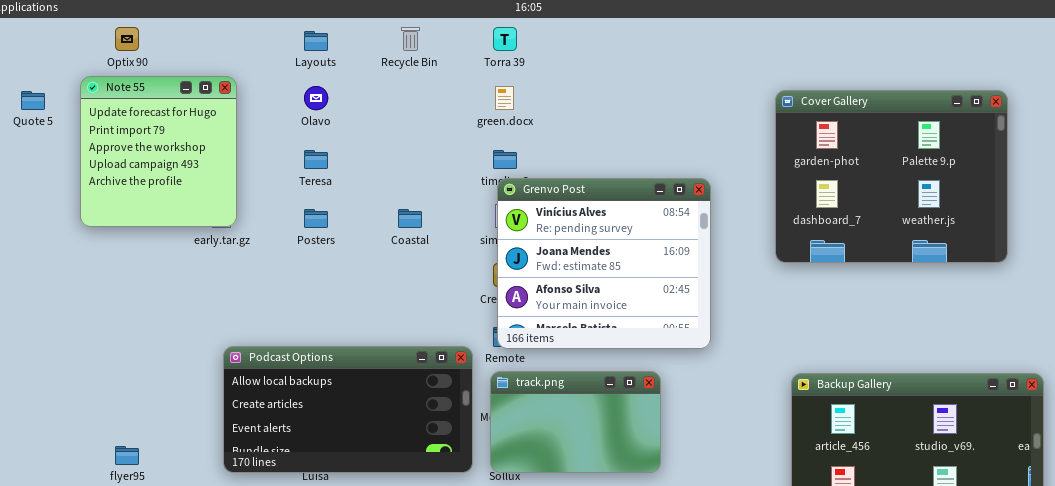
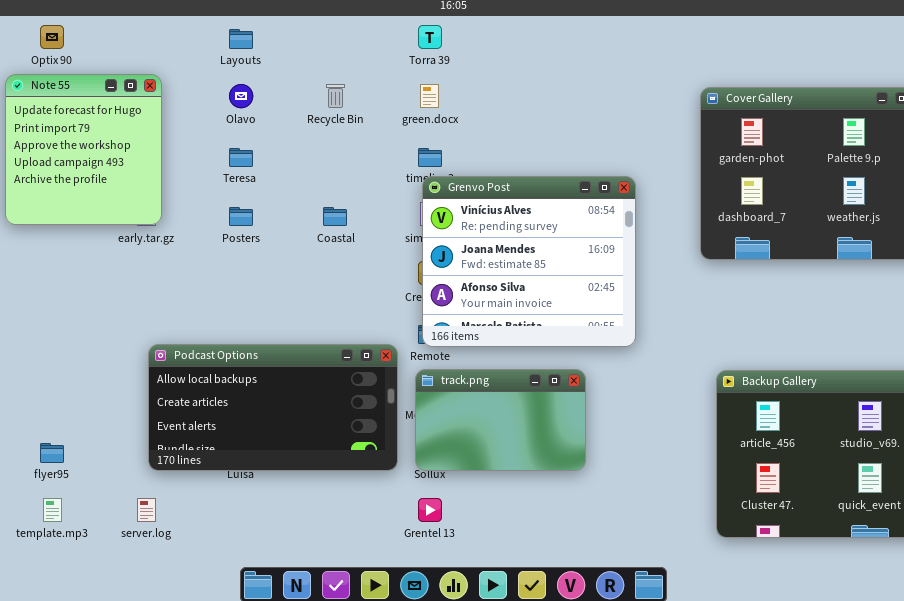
Recycle Bin: [401,27,420,51] -> [326,84,345,108], moved

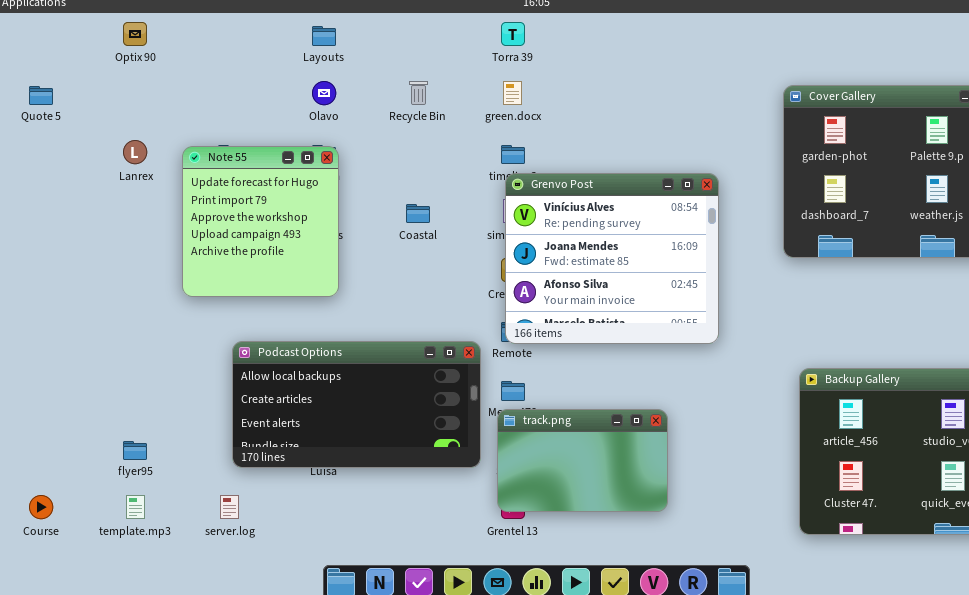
Note 55: [5,74,162,225] -> [182,146,339,297], moved
track.png: [415,369,586,471] -> [497,409,668,512], moved

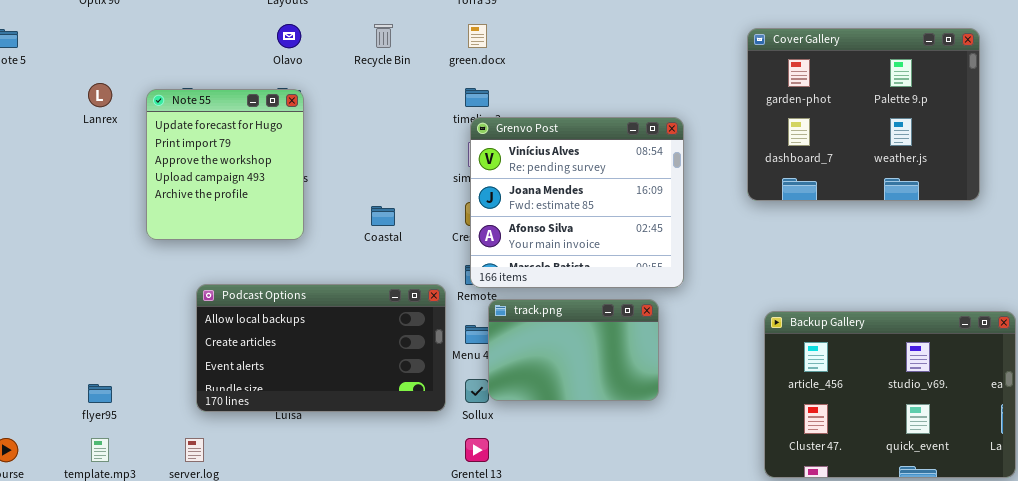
Coastal: [406,204,430,223] -> [371,206,395,226], moved
track.png: [497,409,668,512] -> [488,299,659,401], moved

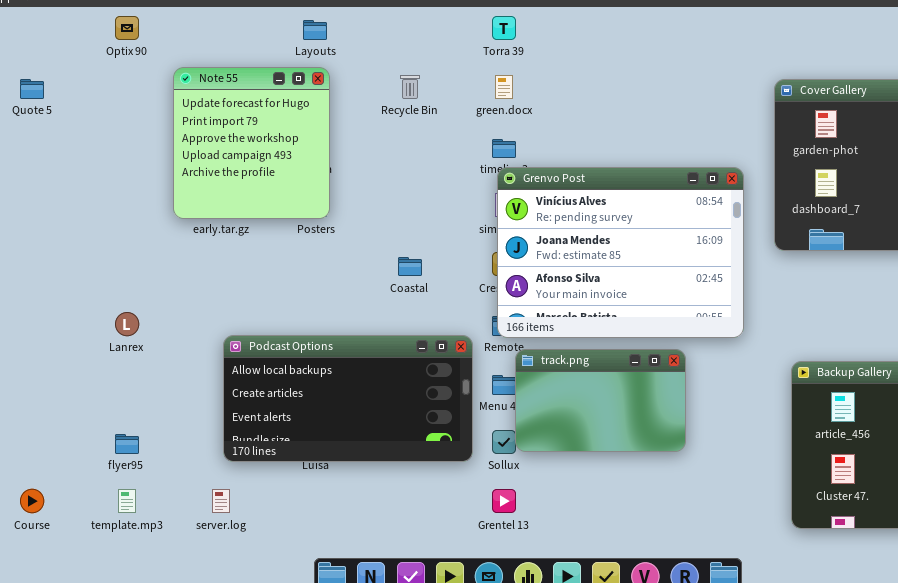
Lanrex: [88,83,112,107] -> [115,312,139,336], moved
Note 55: [146,89,304,240] -> [173,67,330,219], moved
Grenvo Post: [470,117,684,288] -> [497,167,744,338], resized

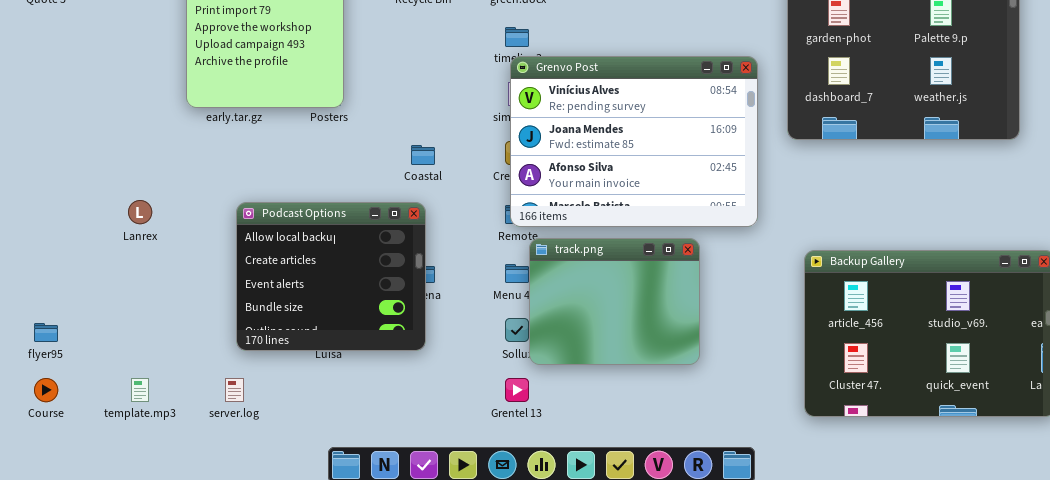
Podcast Options: [223,335,473,462] -> [236,202,426,351], resized
track.png: [515,349,686,452] -> [529,238,700,365], resized
flyer95: [115,434,139,454] -> [34,323,58,342], moved

